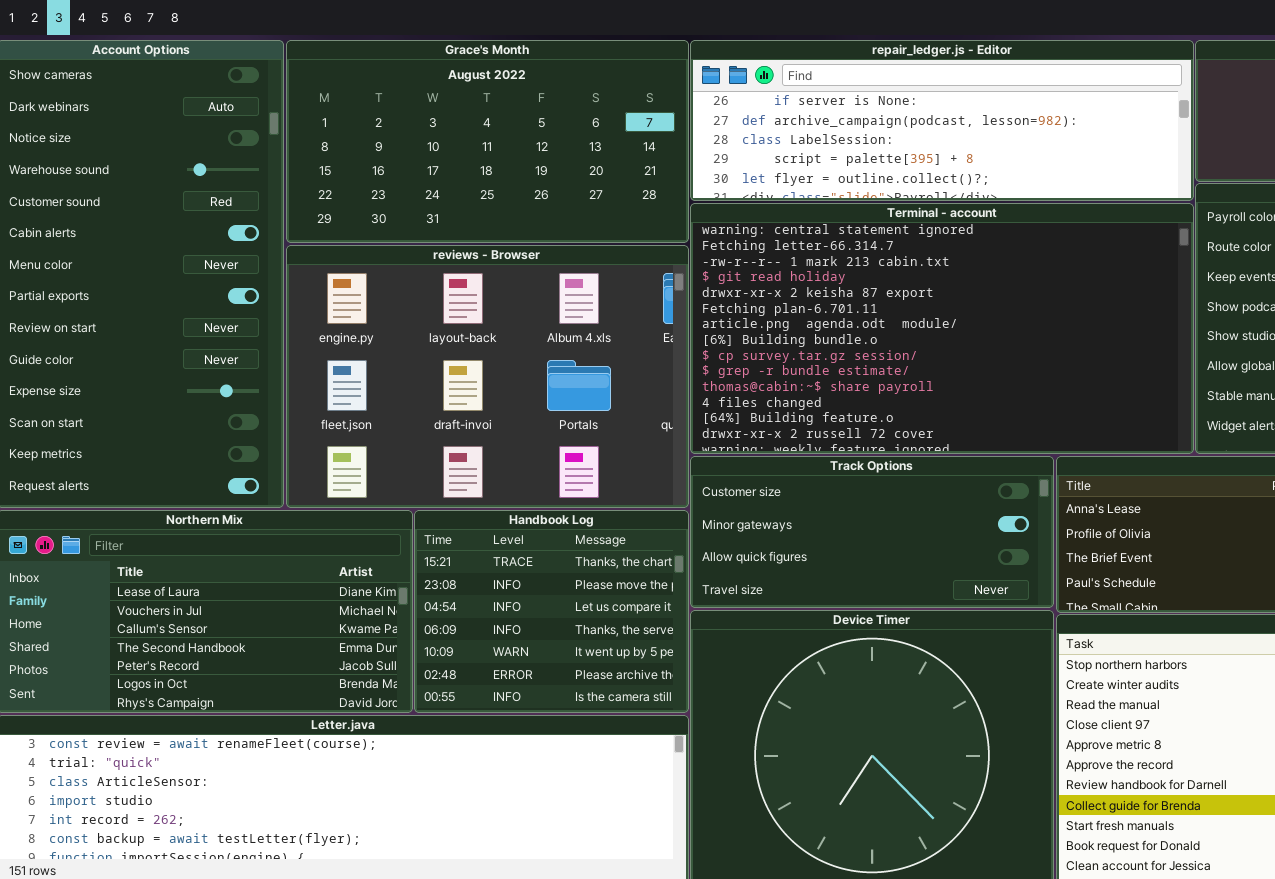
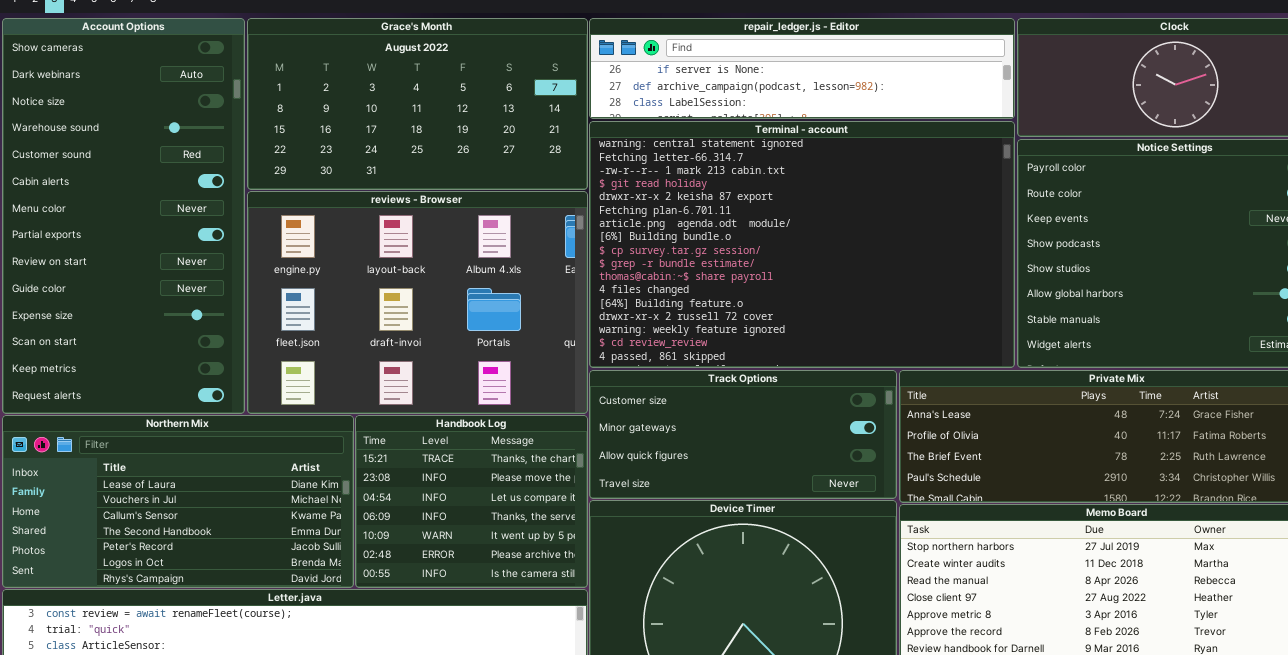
repair_ledger.js - Editor: [690,40,1194,201] -> [589,18,1015,119], resized
Terminal - account: [690,203,1194,454] -> [589,121,1015,368], resized

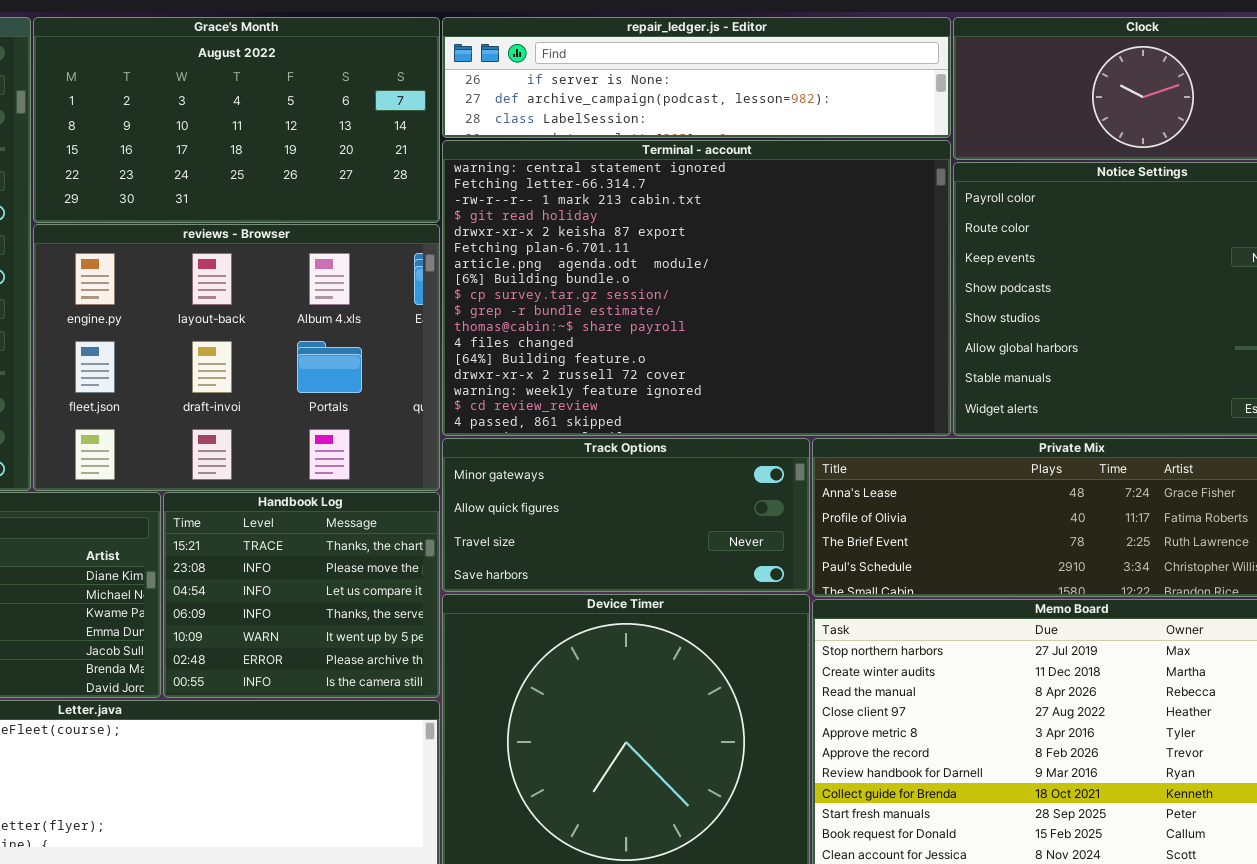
Track Options: [589,370,897,499] -> [442,438,810,592], scrolled down 1 row

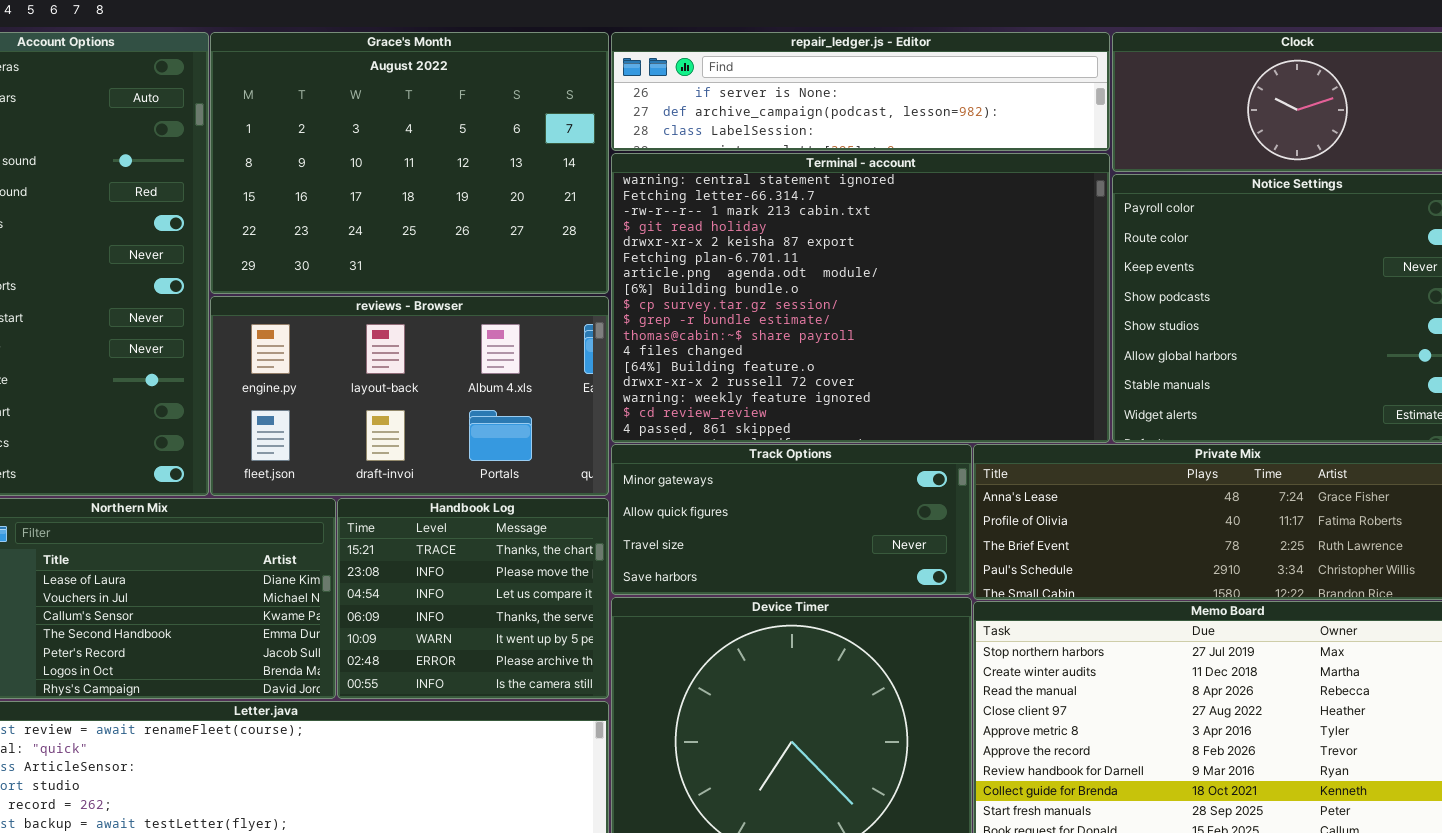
Grace's Month: [33,17,440,223] -> [210,32,609,294], resized
reviews - Browser: [33,224,440,491] -> [210,296,609,496], resized

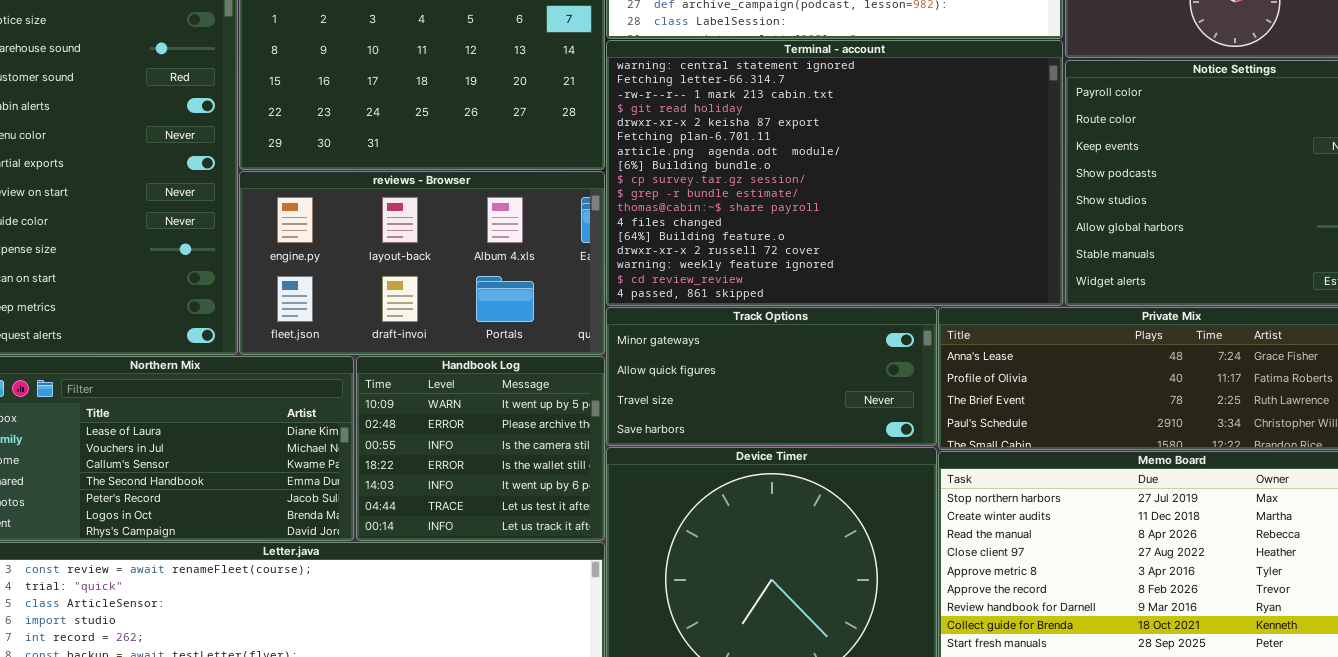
Handbook Log: [337,498,609,699] -> [356,356,605,541], scrolled down 4 rows

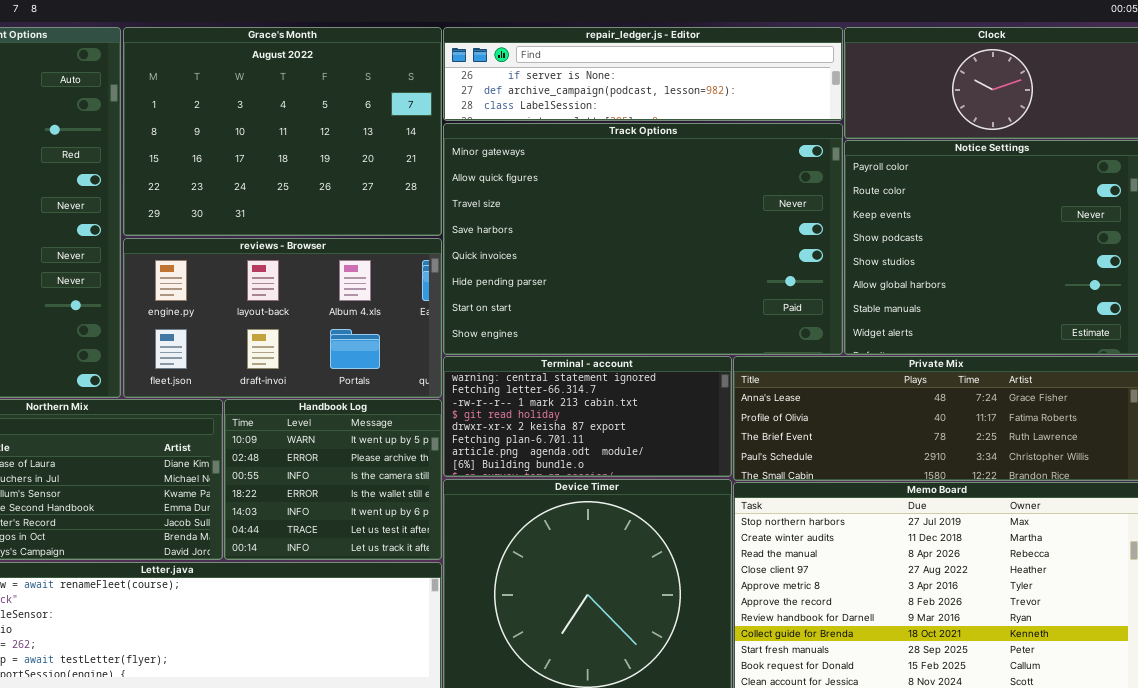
Terminal - account: [606,40,1063,306] -> [443,356,732,477], moved, resized
Track Options: [606,307,937,446] -> [443,123,843,355], moved, resized

